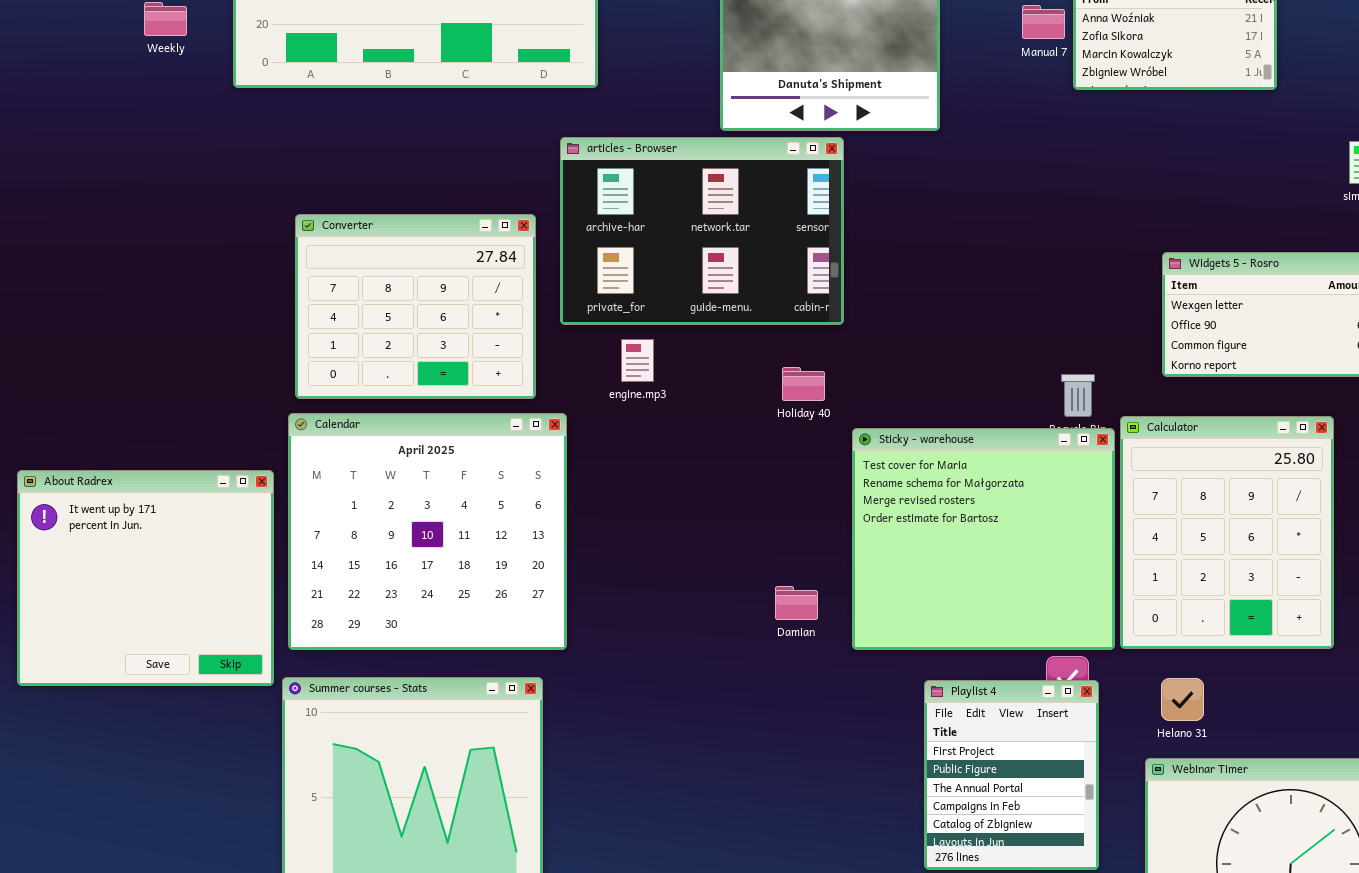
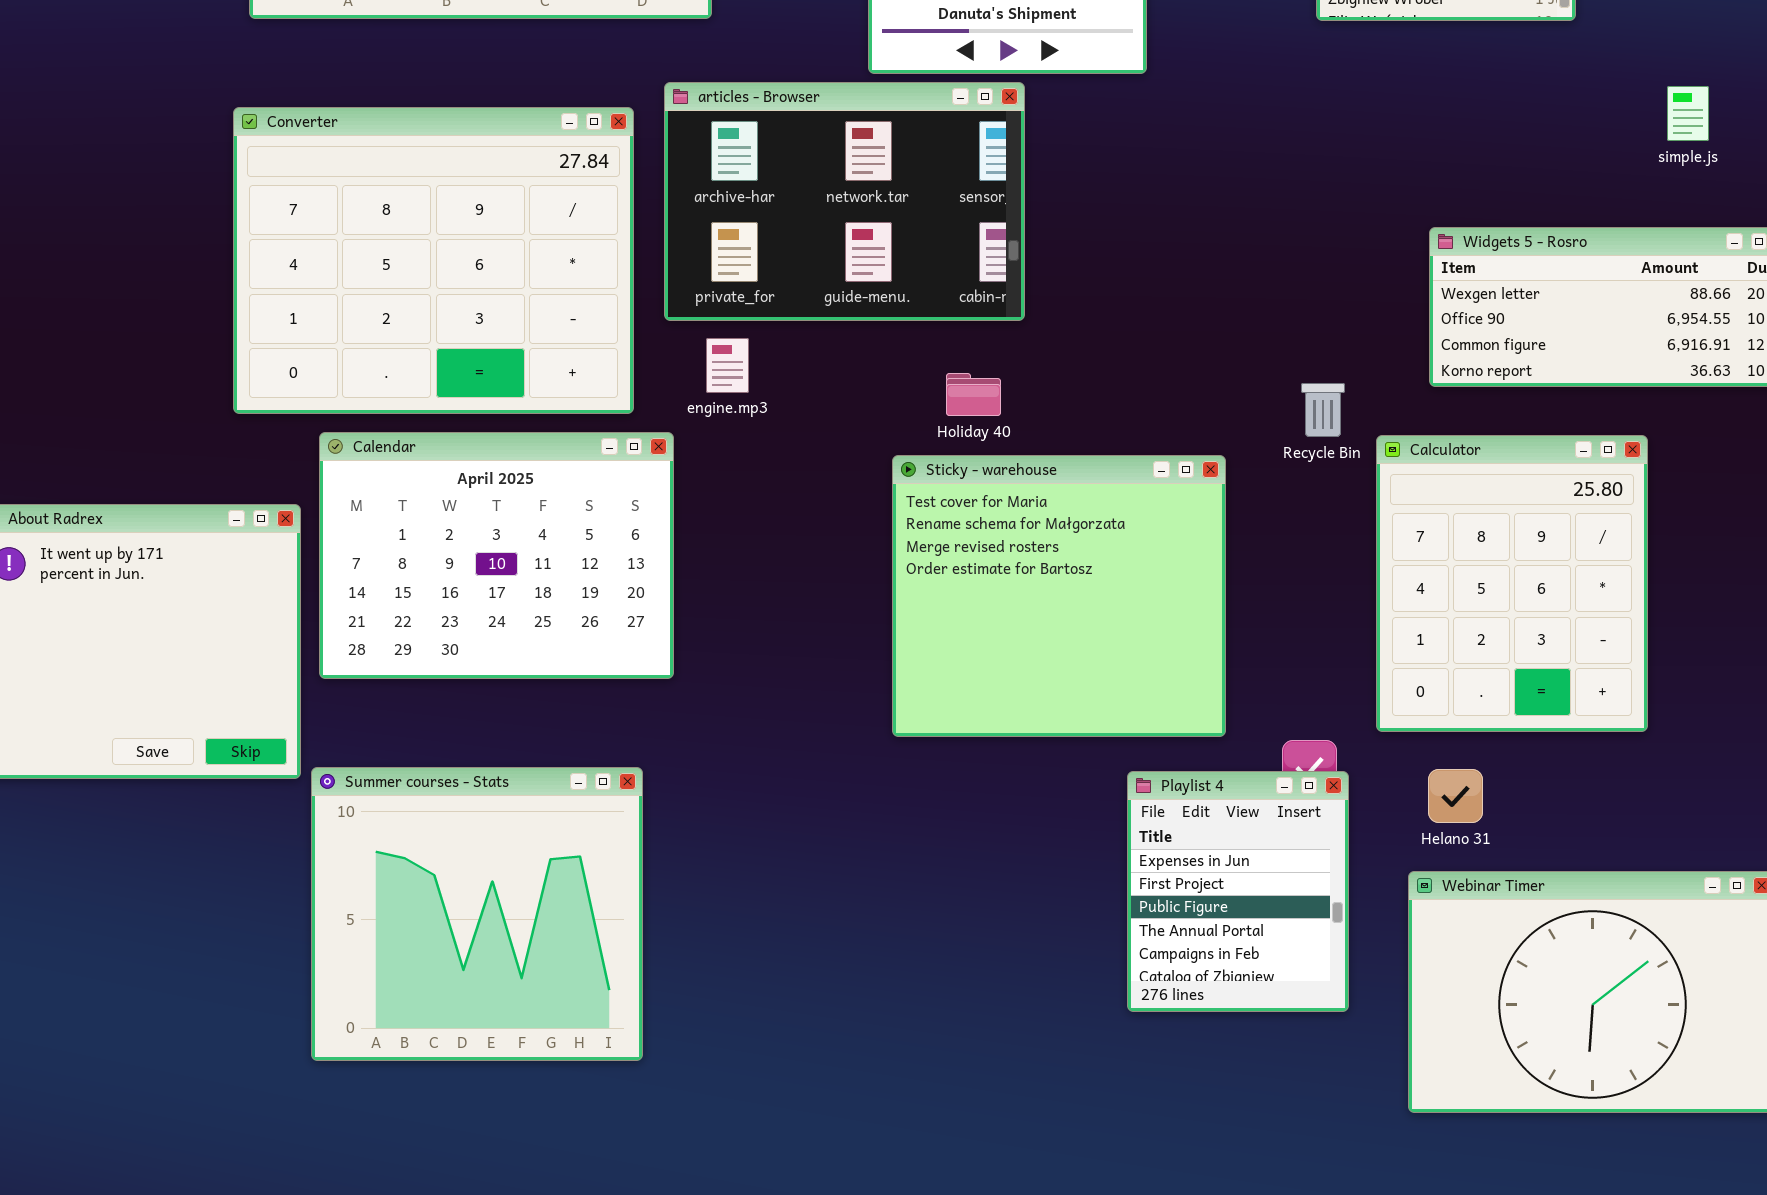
Converter: [295,214,536,399] -> [233,107,634,414], resized
engine.mp3: [621,339,654,382] -> [706,338,749,393], moved
Calendar: [288,413,567,650] -> [319,432,674,679], resized
Sticky - warehouse: [852,428,1115,650] -> [892,455,1226,737], moved
Playlist 4: [924,680,1099,870] -> [1127,771,1349,1012], scrolled up 1 row

